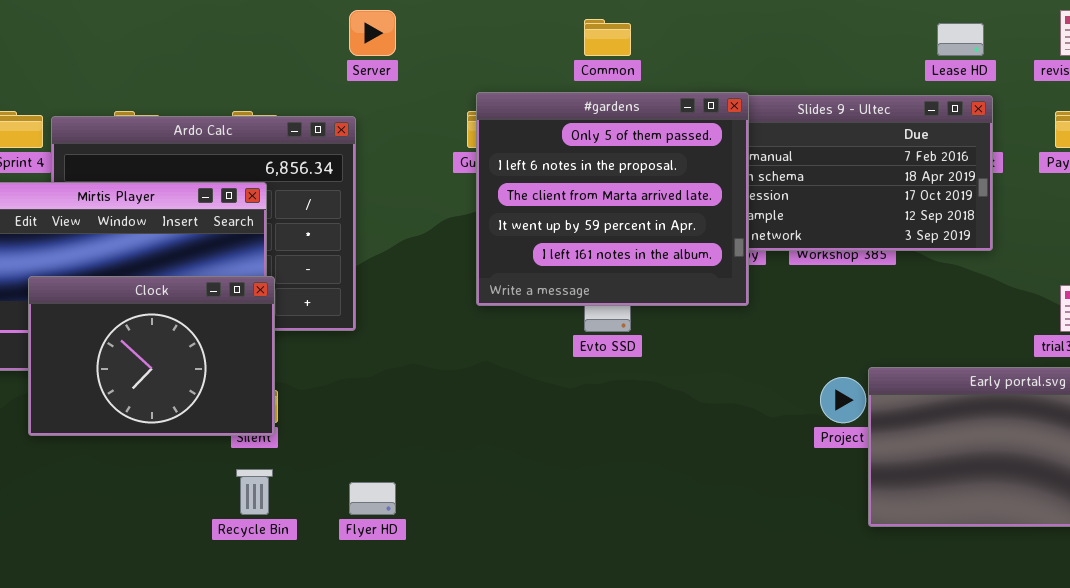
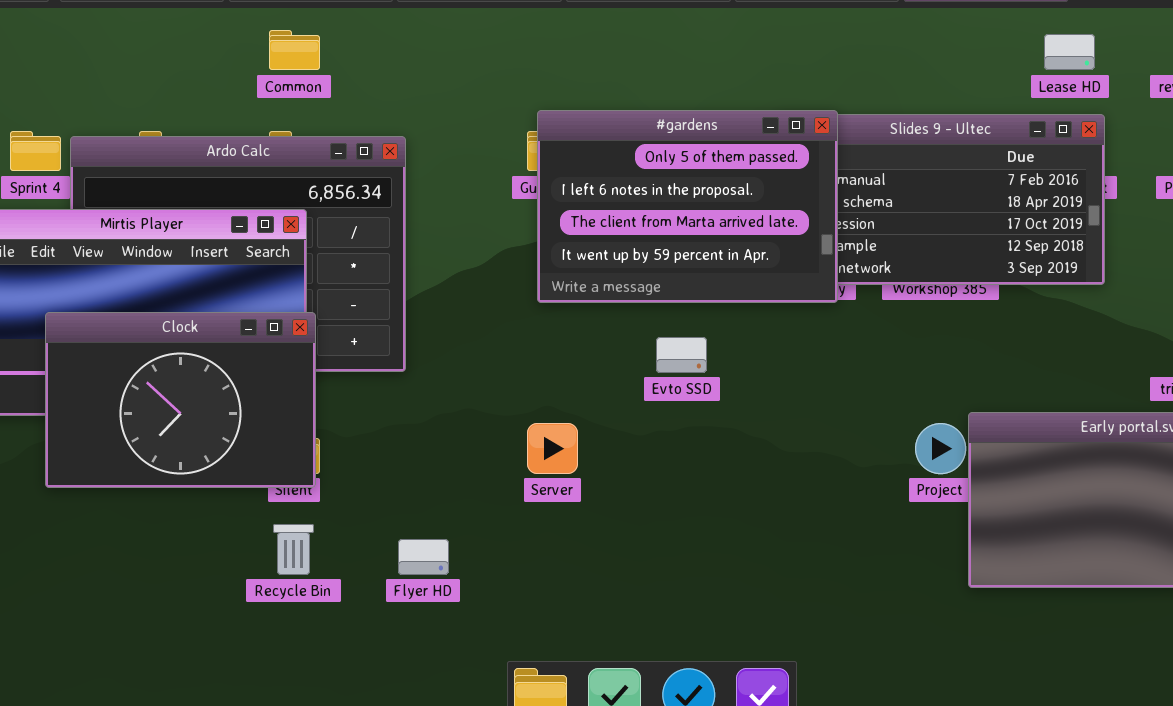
Server: [349,10,396,56] -> [527,423,578,474], moved
Common: [584,19,631,56] -> [269,30,320,70], moved
#gardens: [476,92,749,306] -> [537,110,838,303], resized

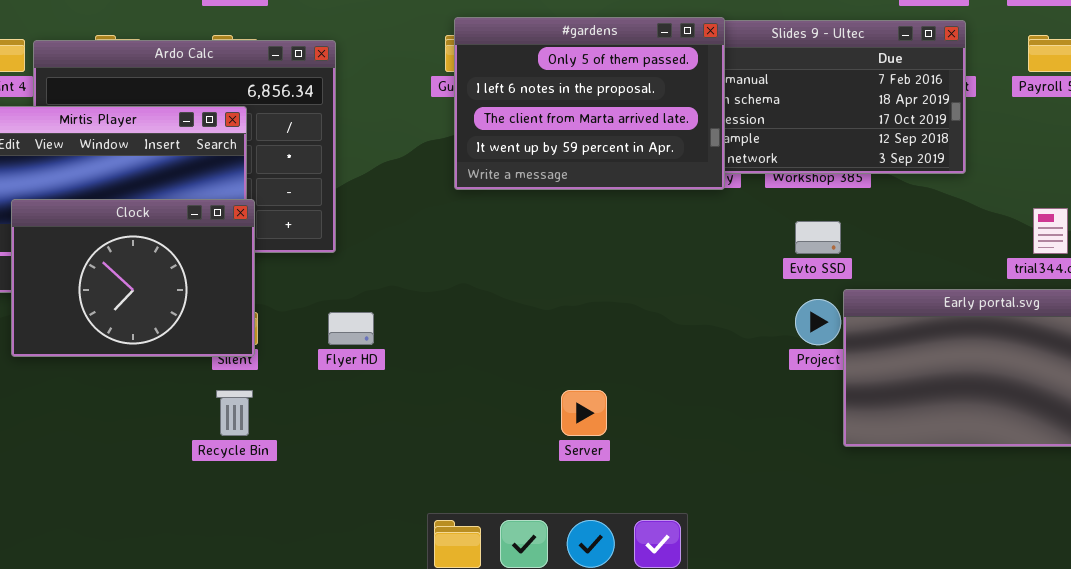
Evto SSD: [656,337,707,373] -> [795,221,841,254], moved
Server: [527,423,578,474] -> [561,390,607,436], moved
Flyer HD: [398,539,449,575] -> [328,312,374,345], moved

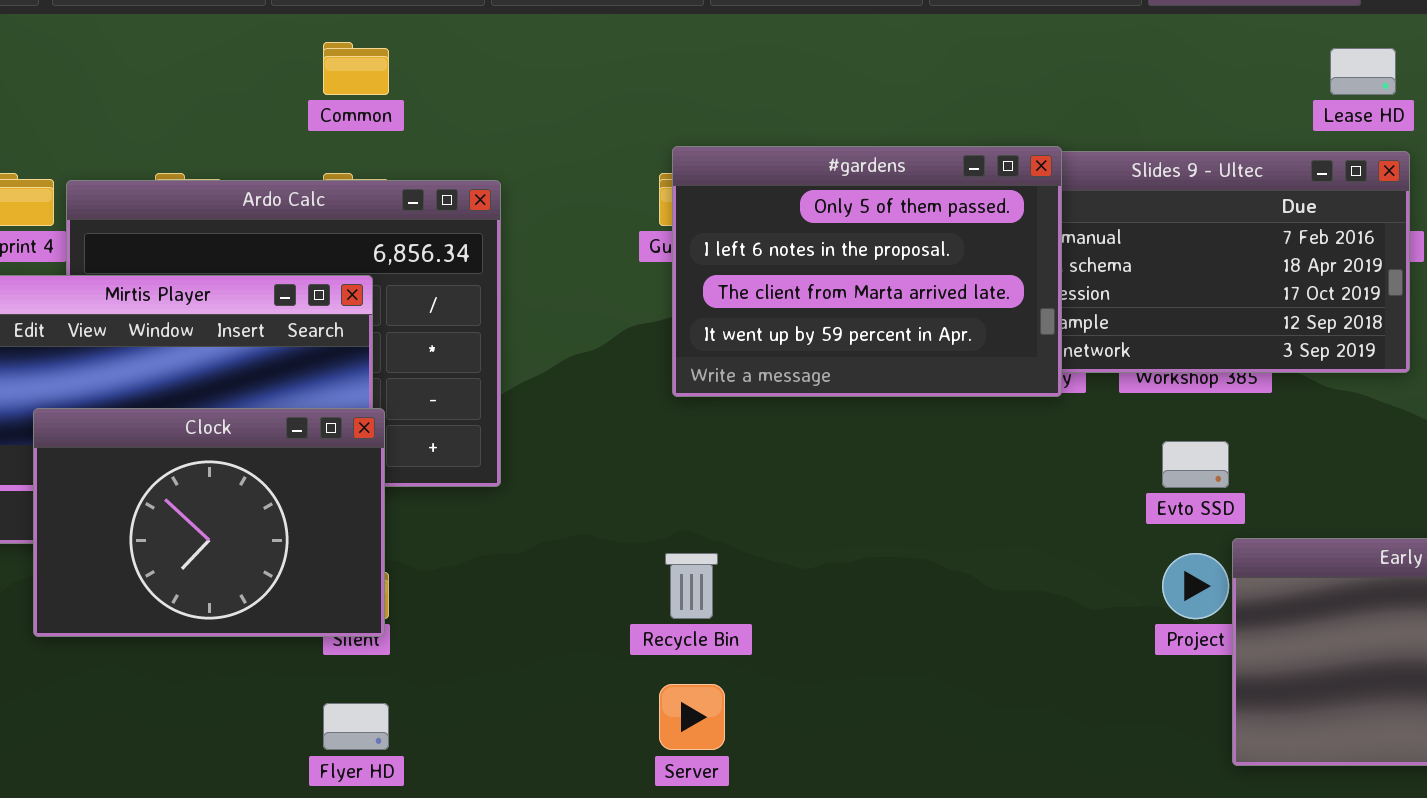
Flyer HD: [328,312,374,345] -> [323,703,389,750], moved
Recycle Bin: [216,390,253,436] -> [665,553,718,619], moved
Server: [561,390,607,436] -> [659,684,725,750], moved

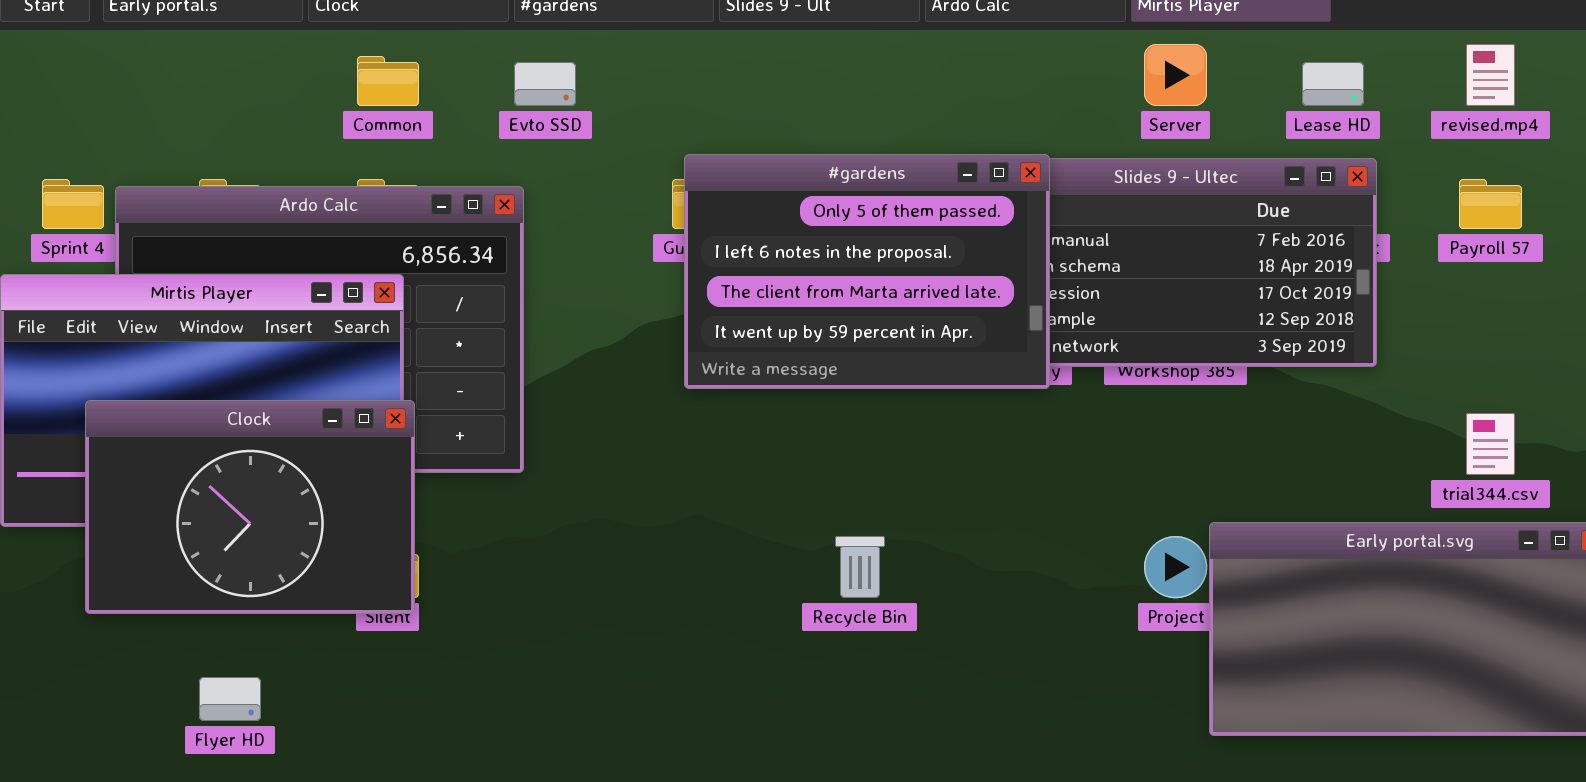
Evto SSD: [1162,441,1229,488] -> [514,62,576,106], moved
Recycle Bin: [665,553,718,619] -> [835,536,885,598], moved
Server: [659,684,725,750] -> [1144,44,1207,106], moved
Flyer HD: [323,703,389,750] -> [199,677,261,721], moved

